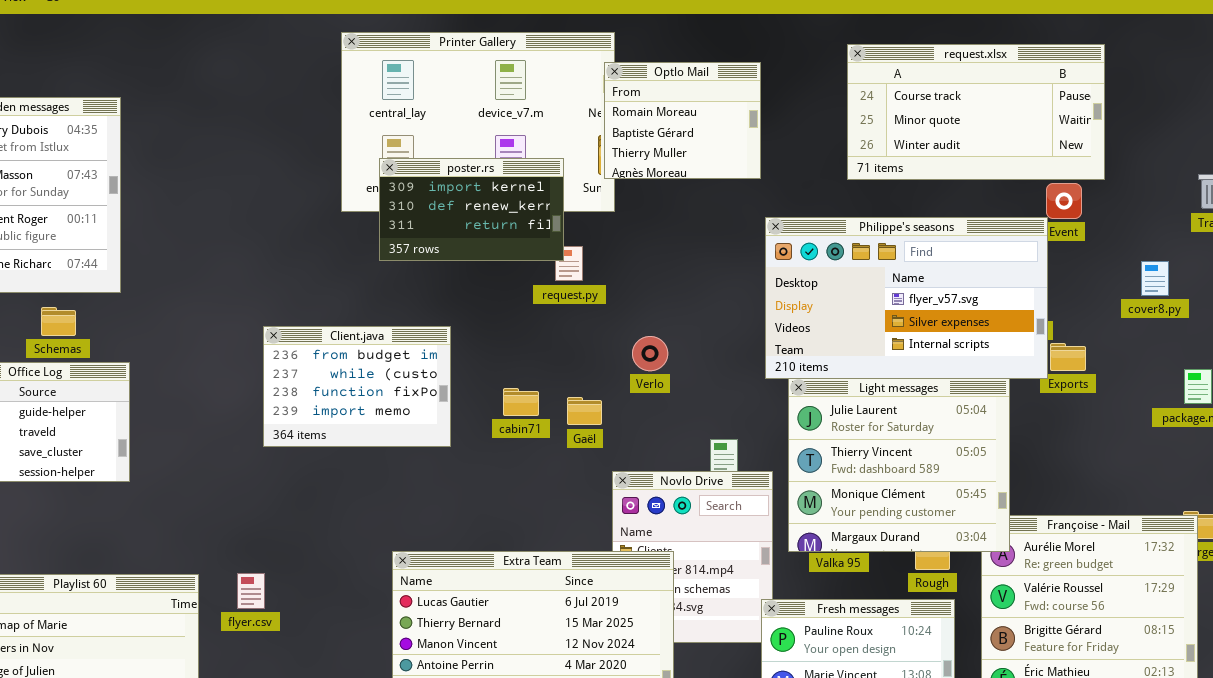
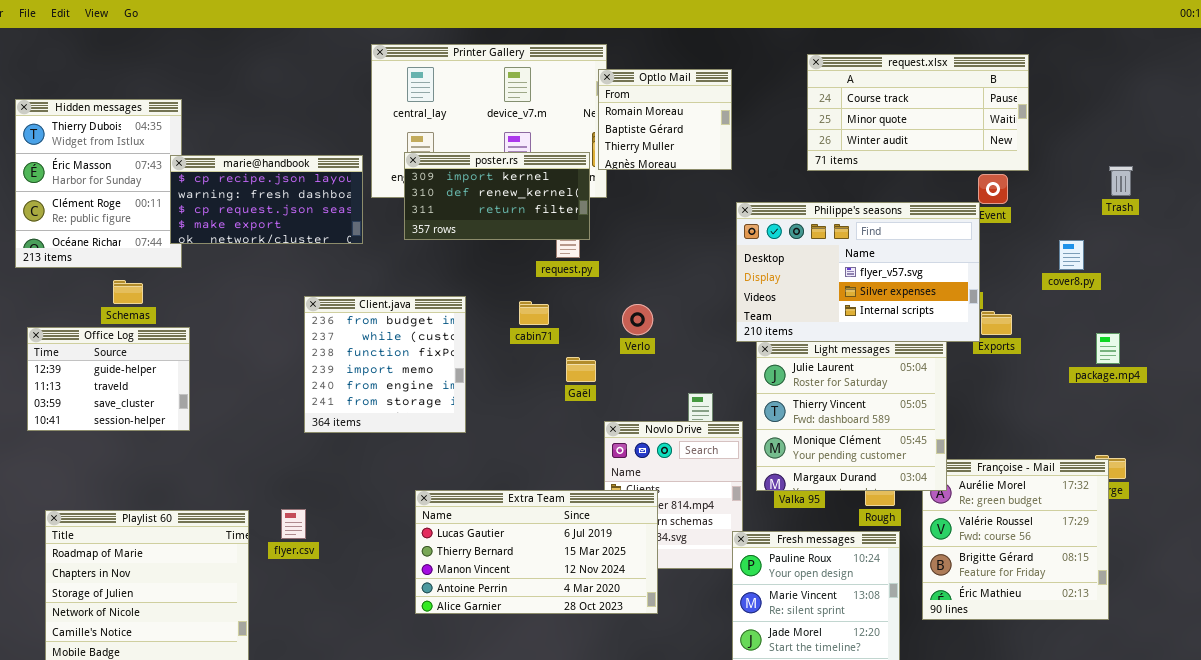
poster.rs: [379,158,564,261] -> [404,152,590,240], resized
marie@handbook: none -> [170,155,363,244], opened
Client.java: [263,326,451,447] -> [304,296,466,433], resized
cabin71: [503,388,539,416] -> [519,301,549,325], moved

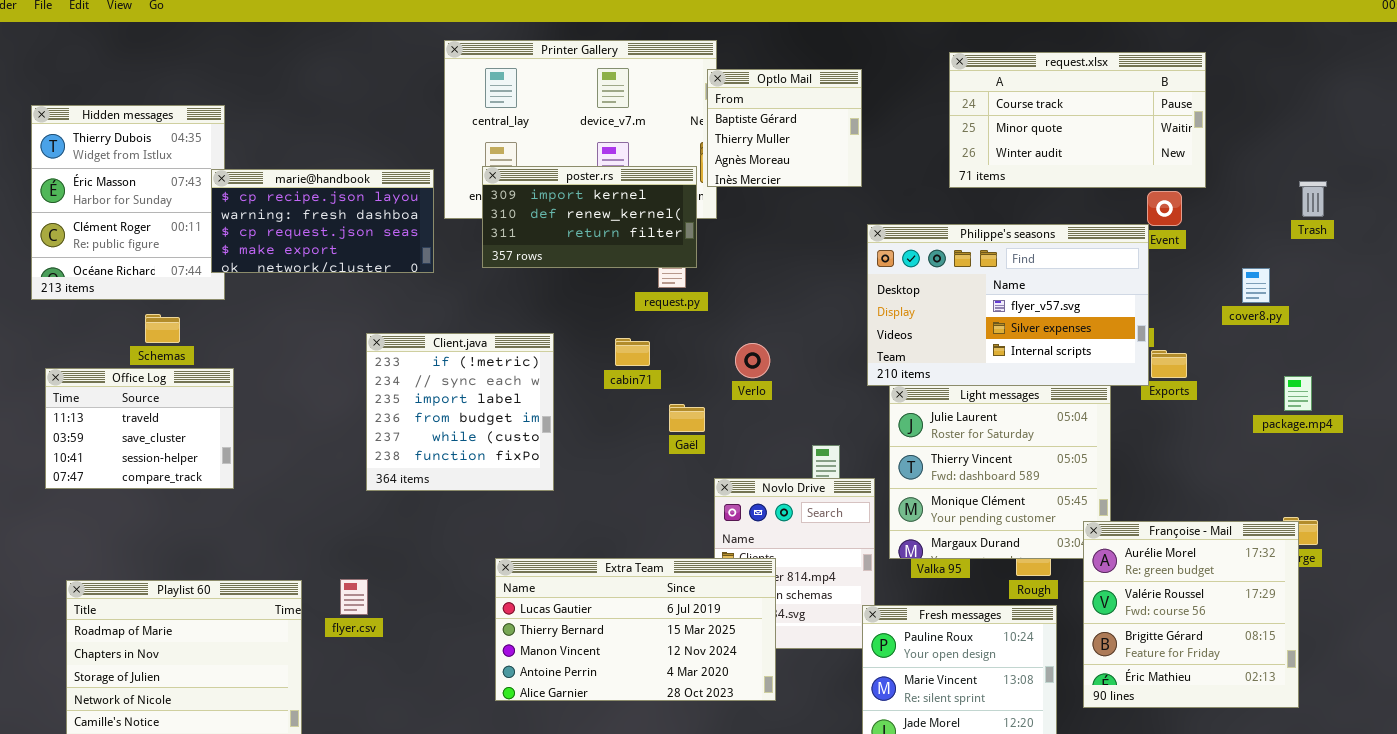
Optlo Mail: [598,69,732,170] -> [707,69,862,187], scrolled down 1 row
Client.java: [304,296,466,433] -> [366,333,554,491], scrolled up 3 rows
Office Log: [27,327,190,431] -> [45,368,234,489], scrolled down 1 row
Françoise - Mail: [922,459,1109,620] -> [1083,521,1299,708], raised

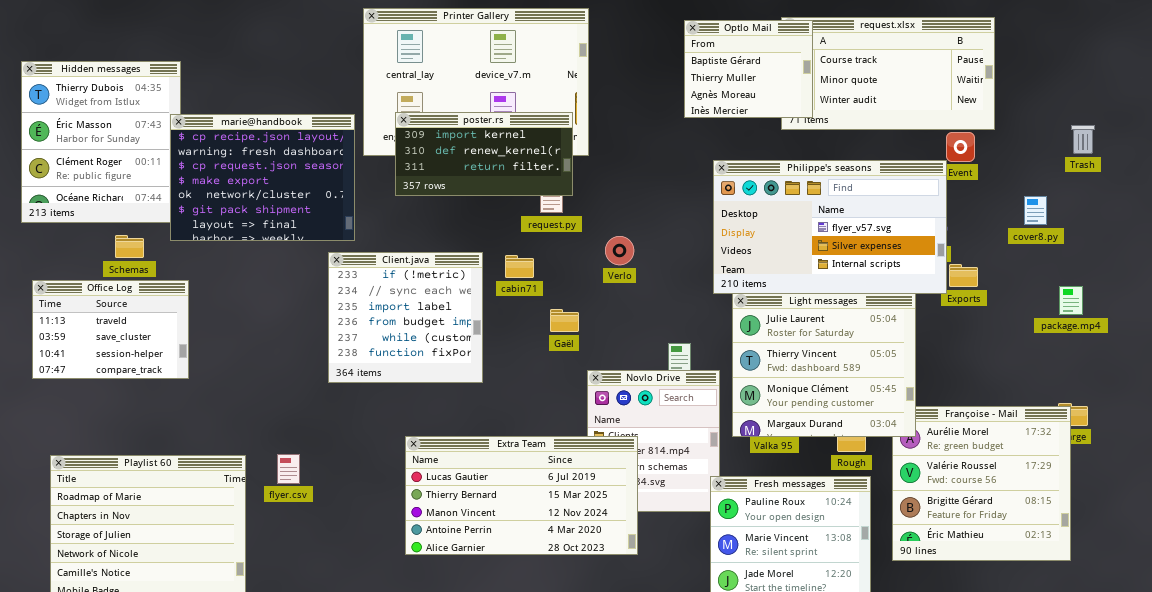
Optlo Mail: [707,69,862,187] -> [684,20,813,118], moved
marie@handbook: [211,169,434,273] -> [170,114,355,241], resized
Client.java: [366,333,554,491] -> [328,252,483,383], moved
Verlo: [735,343,770,378] -> [605,236,634,265], moved
Light messages: [889,385,1111,559] -> [732,293,916,437], raised

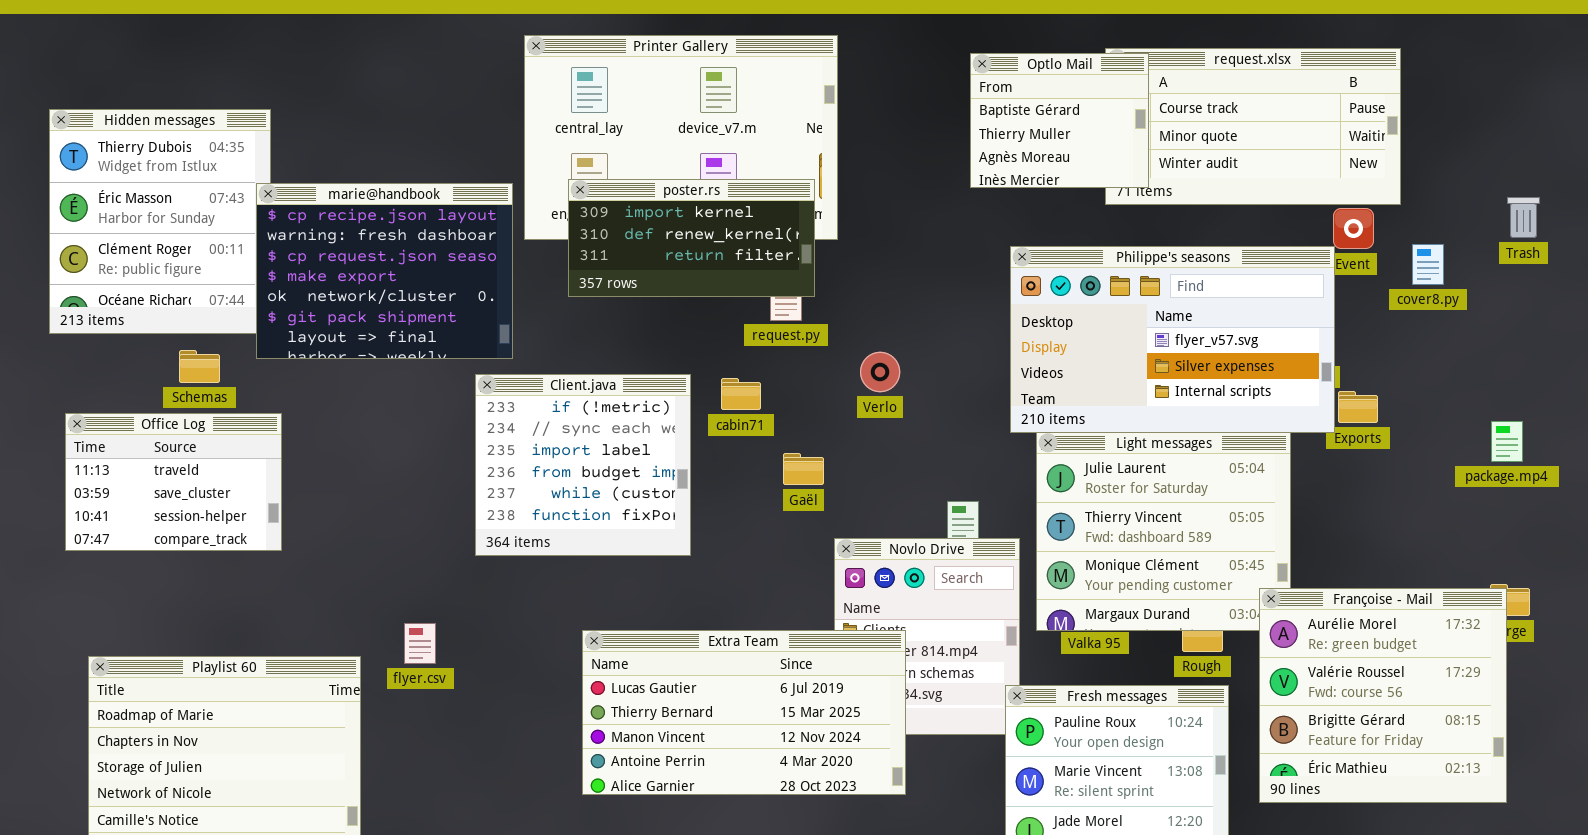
cover8.py: [1024,196,1047,225] -> [1412,244,1444,285], moved
Françoise - Mail: [892,406,1071,561] -> [1259,588,1507,803], raised
flyer.csv: [277,454,300,484] -> [404,623,436,664], moved

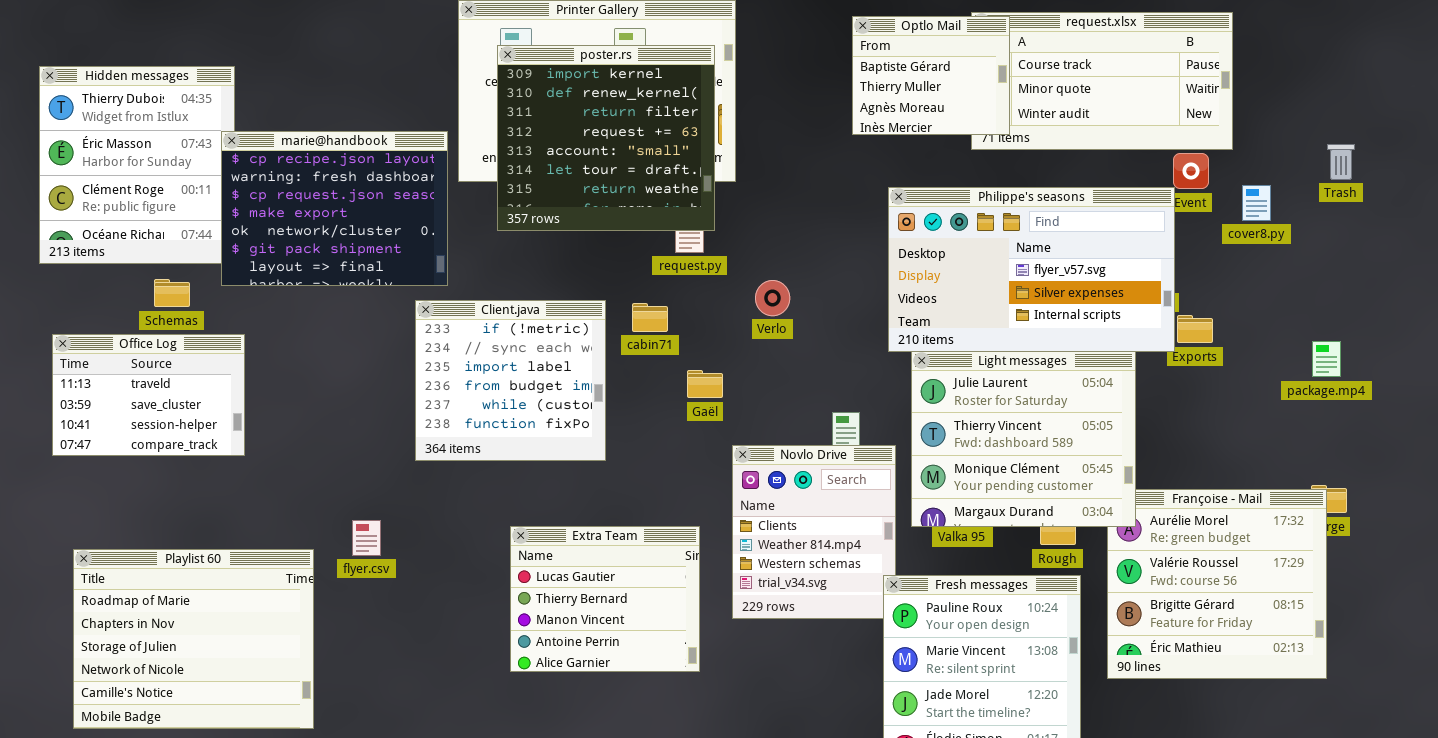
poster.rs: [568,179,815,297] -> [497,45,715,231], resized
Light messages: [1036,432,1291,631] -> [911,351,1136,527], raised
Extra Team: [582,630,906,795] -> [510,526,700,672], resized

